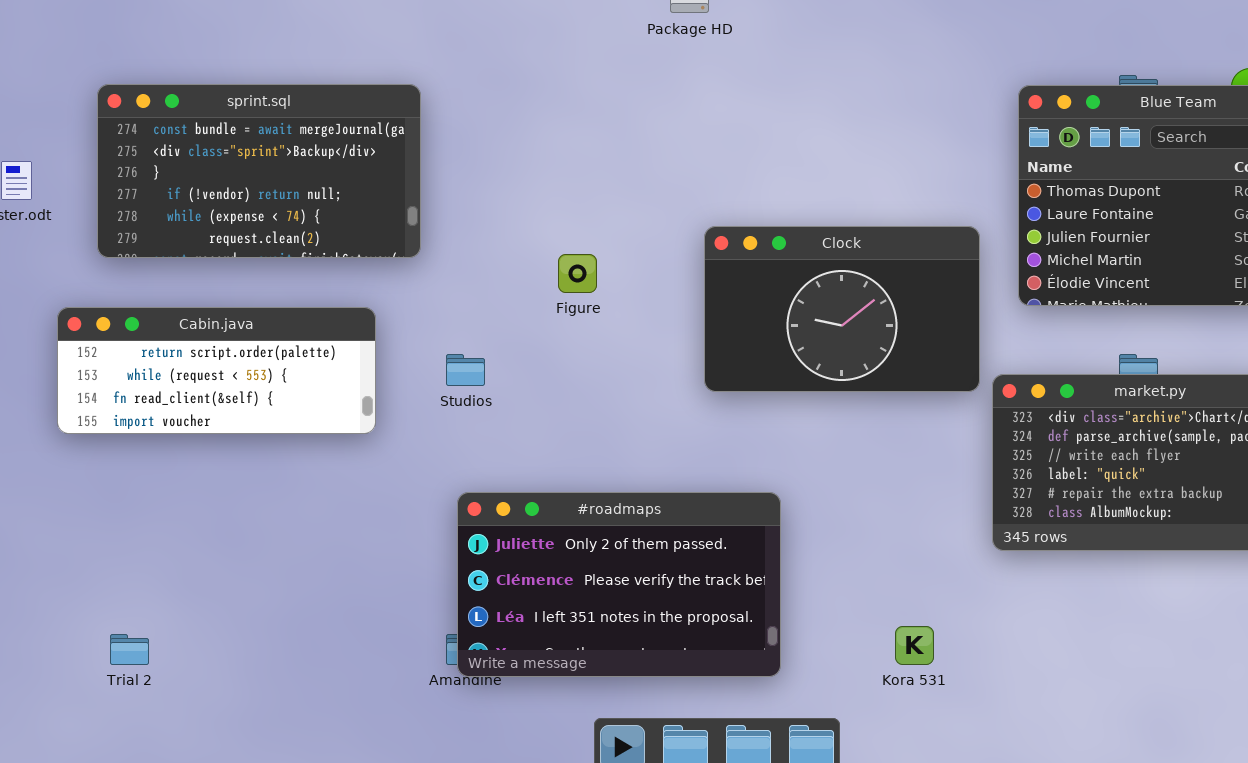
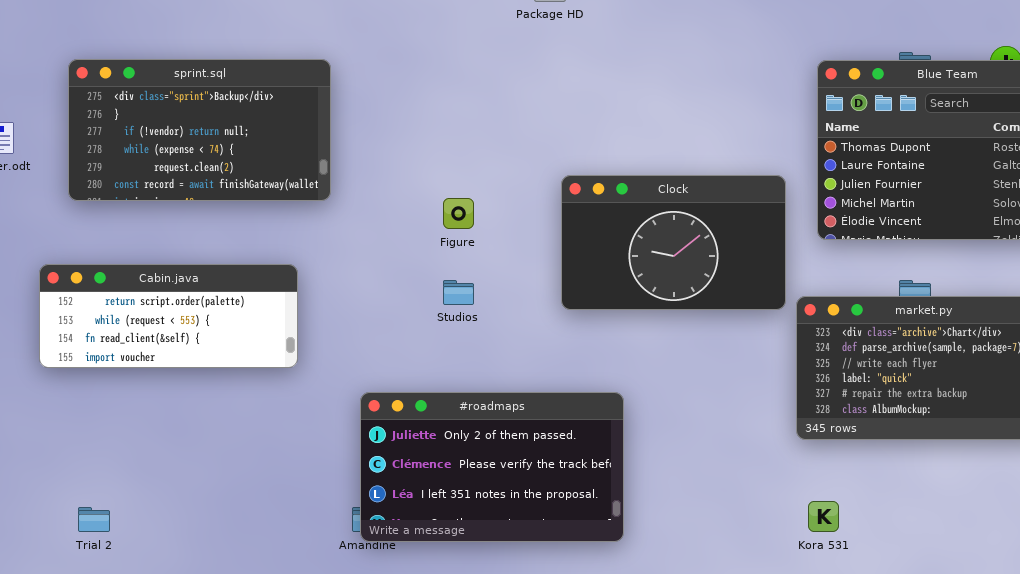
sprint.sql: [97,84,421,258] -> [68,59,331,201], scrolled down 1 row
Cabin.java: [57,307,376,434] -> [39,264,298,368], moved
Studios: [446,354,485,386] -> [443,280,474,305], moved
Kora 531: [895,626,934,665] -> [808,501,839,532], moved

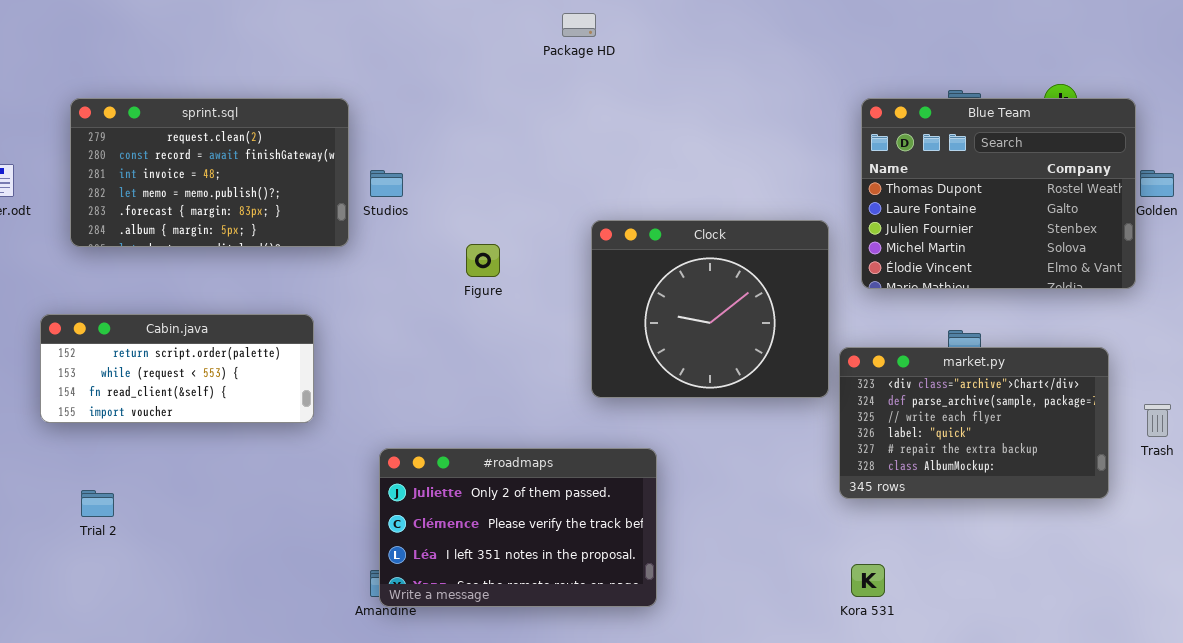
sprint.sql: [68,59,331,201] -> [70,98,349,247], scrolled down 4 rows
Clock: [561,175,786,310] -> [591,220,829,398], resized
Studios: [443,280,474,305] -> [370,170,403,197], moved
Trial 2: [78,507,110,532] -> [81,490,114,517], moved

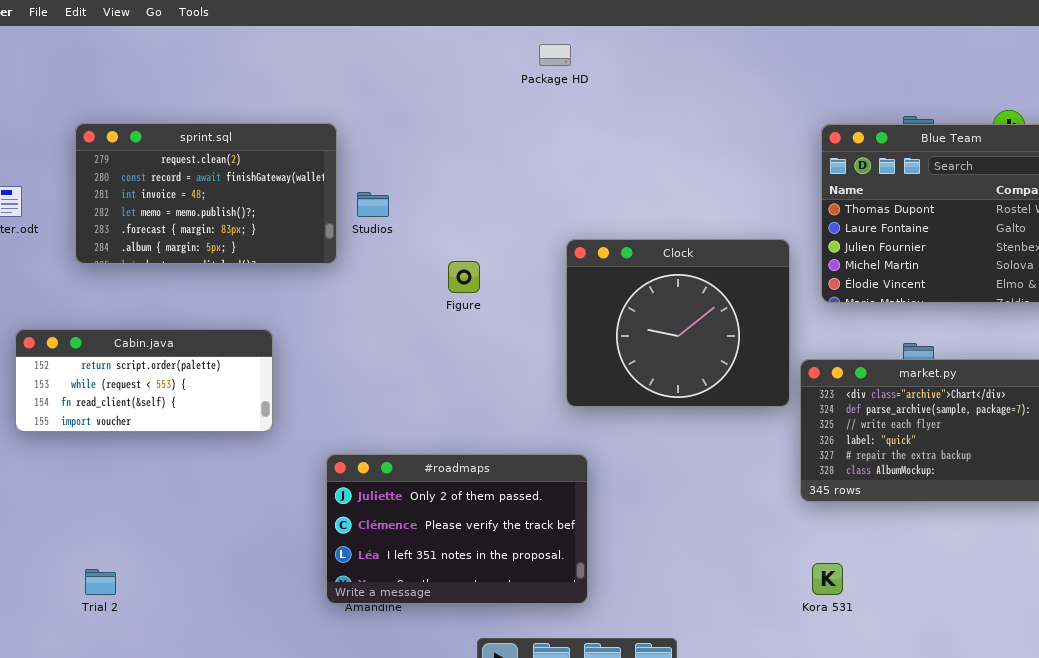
Cabin.java: [40,314,314,423] -> [15,329,273,432], moved
#roadmaps: [379,448,657,607] -> [326,454,588,604], moved
Trial 2: [81,490,114,517] -> [85,569,116,595], moved

